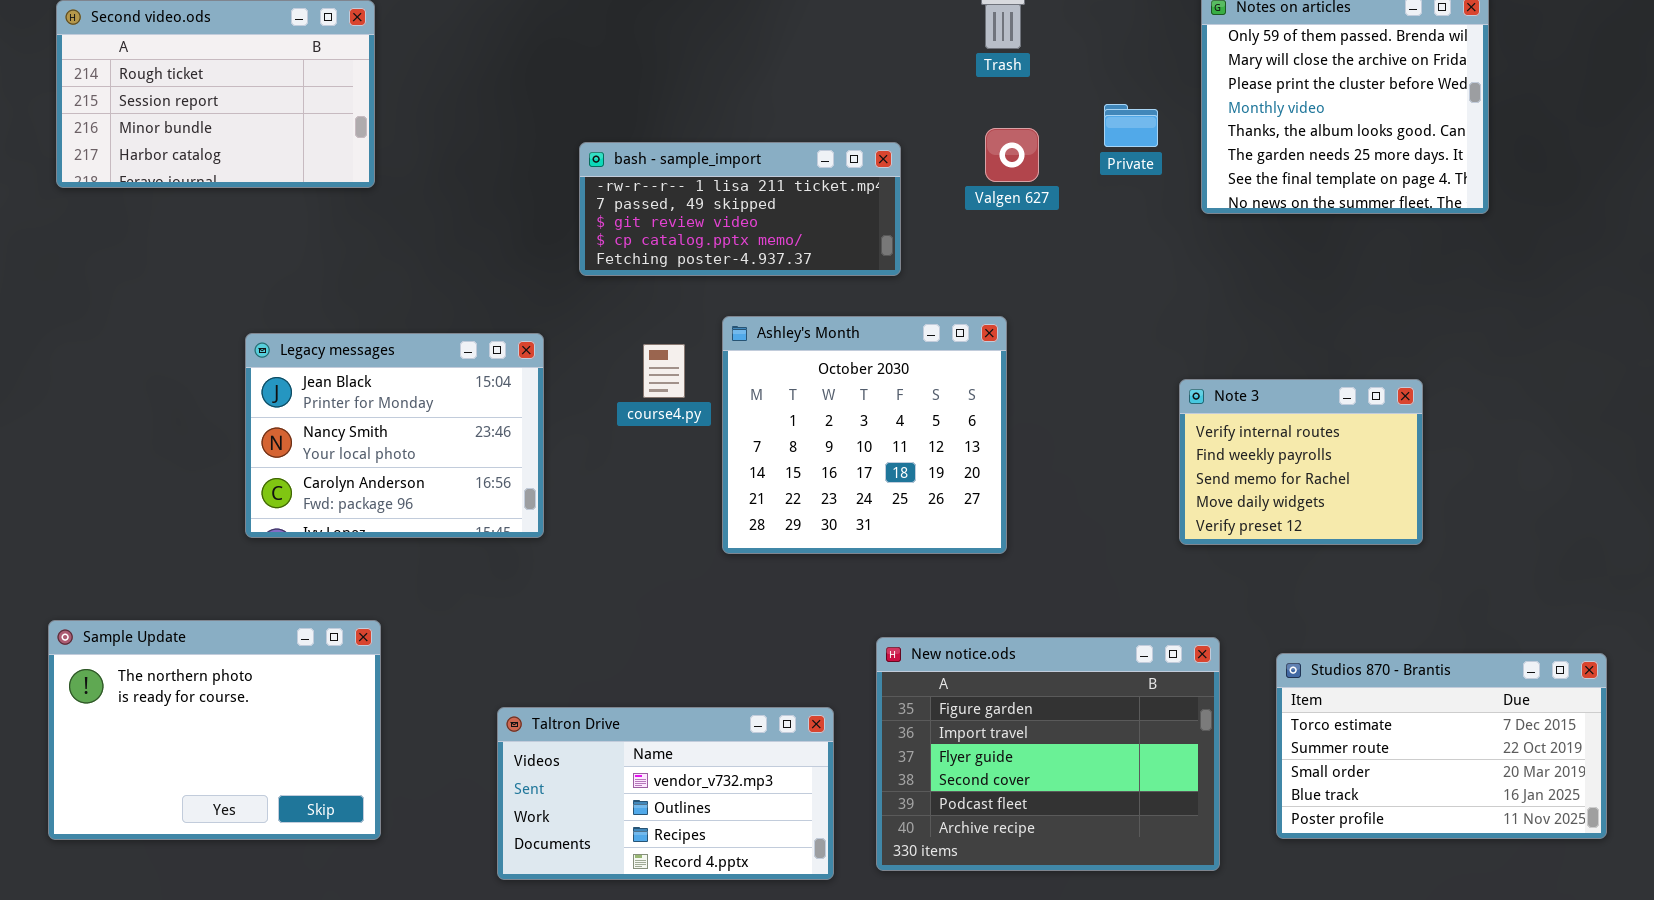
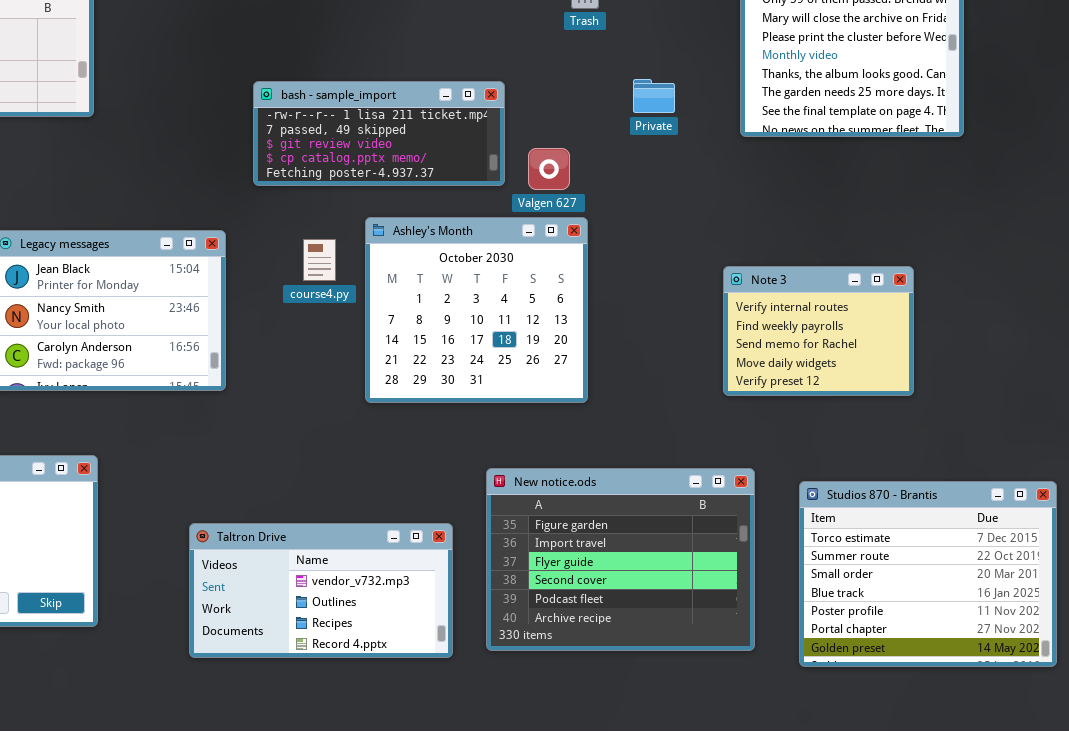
Private: [1104,104,1158,147] -> [633,79,675,113], moved
Valgen 627: [985,128,1039,182] -> [528,148,570,190], moved
Studios 870 - Brantis: [1276,653,1607,839] -> [799,481,1057,667], resized

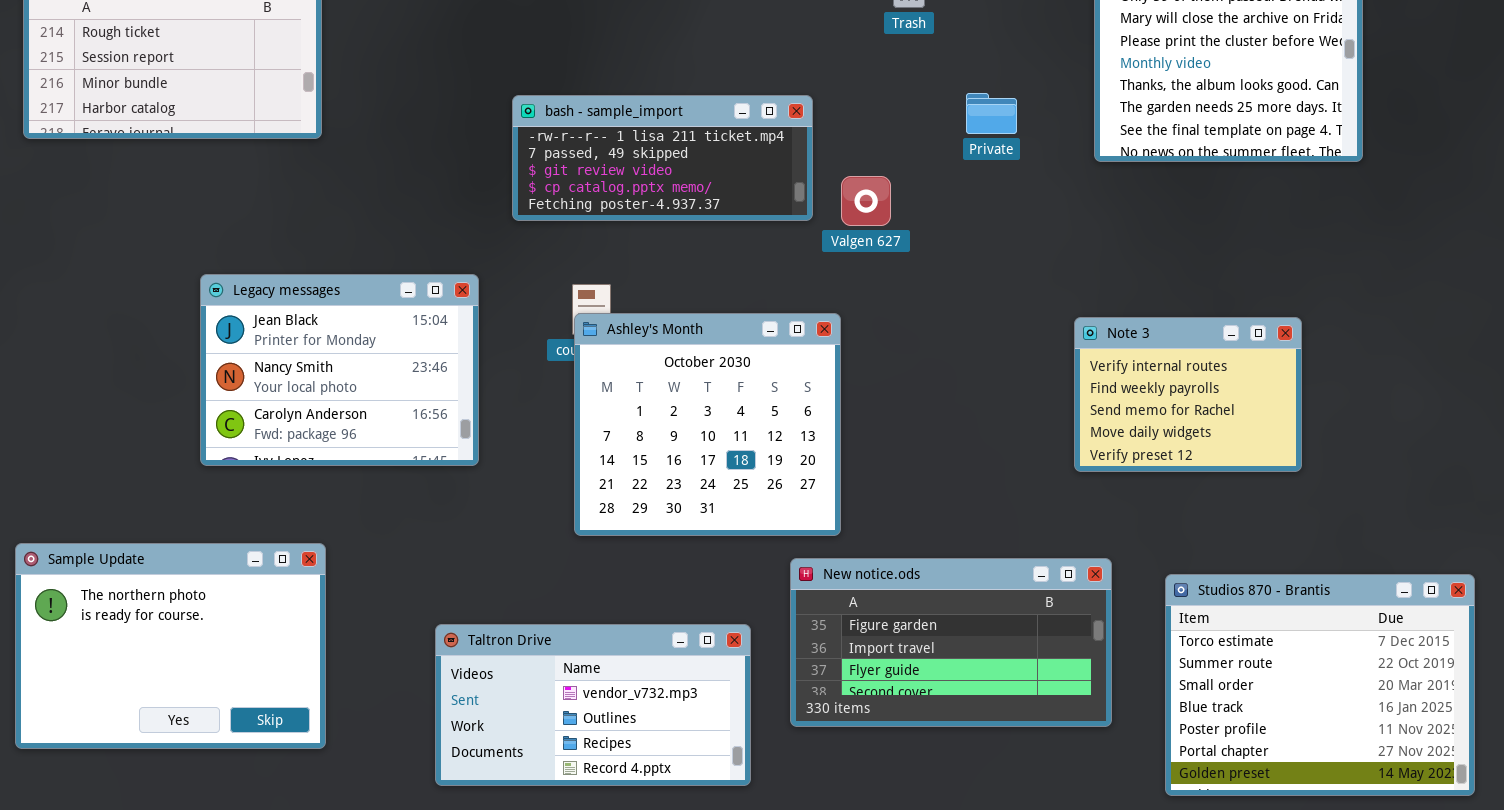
Ashley's Month: [365,217,588,403] -> [574,313,841,536], moved
New notice.ods: [486,468,755,651] -> [790,558,1112,727], resized

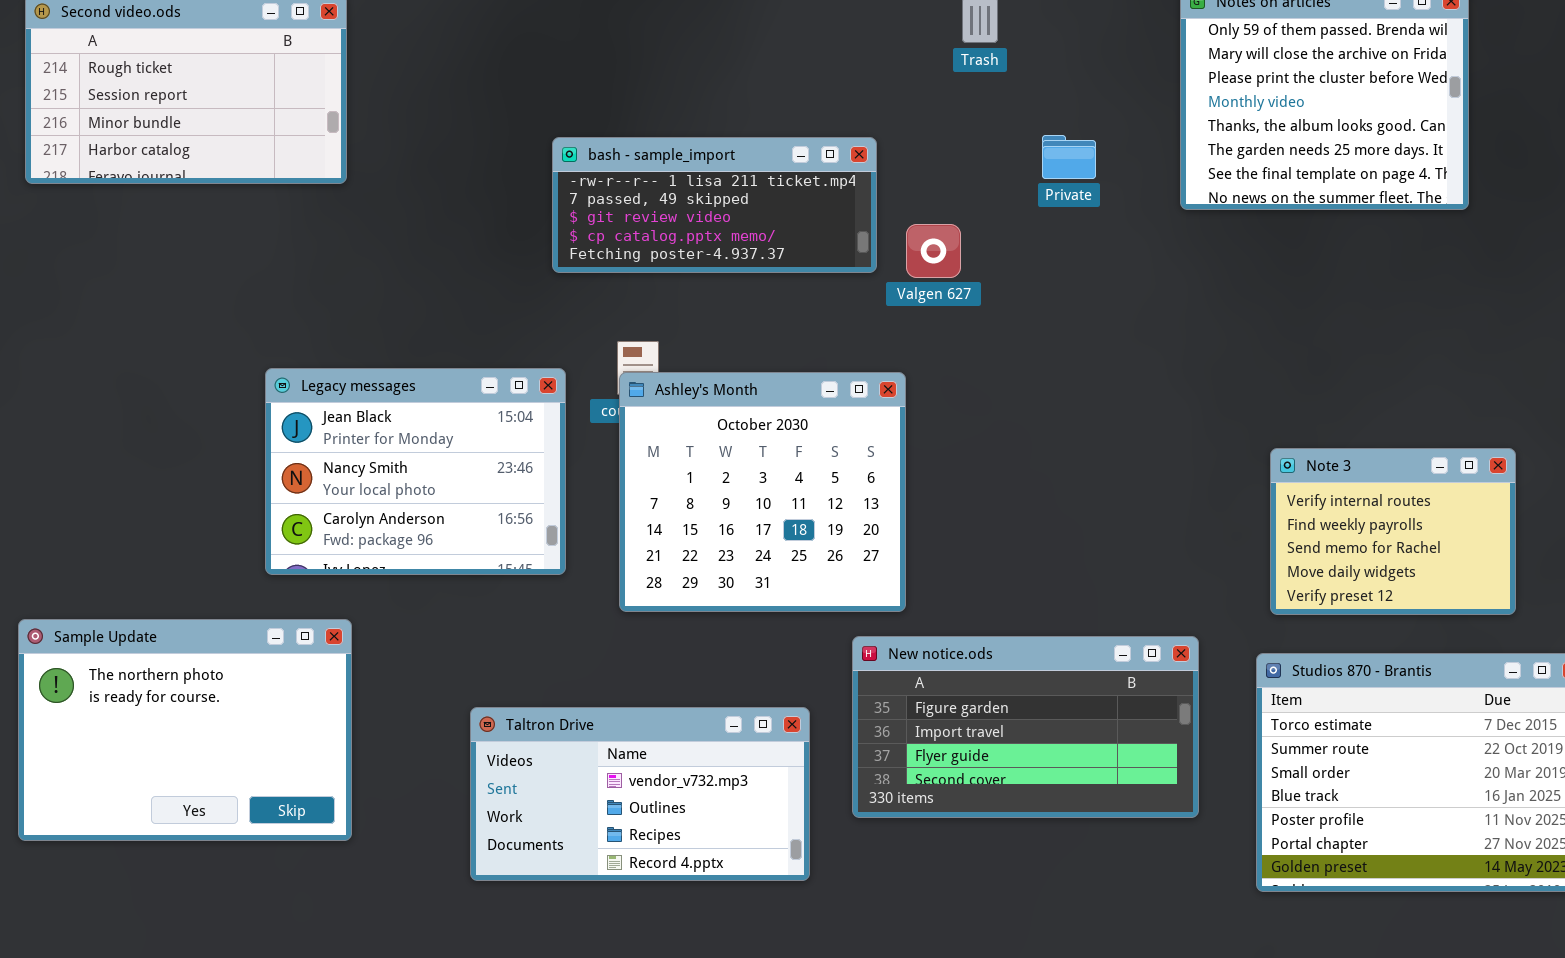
Legacy messages: [200,274,479,466] -> [265,368,566,575], moved
Note 3: [1074,317,1302,472] -> [1270,448,1516,615], moved

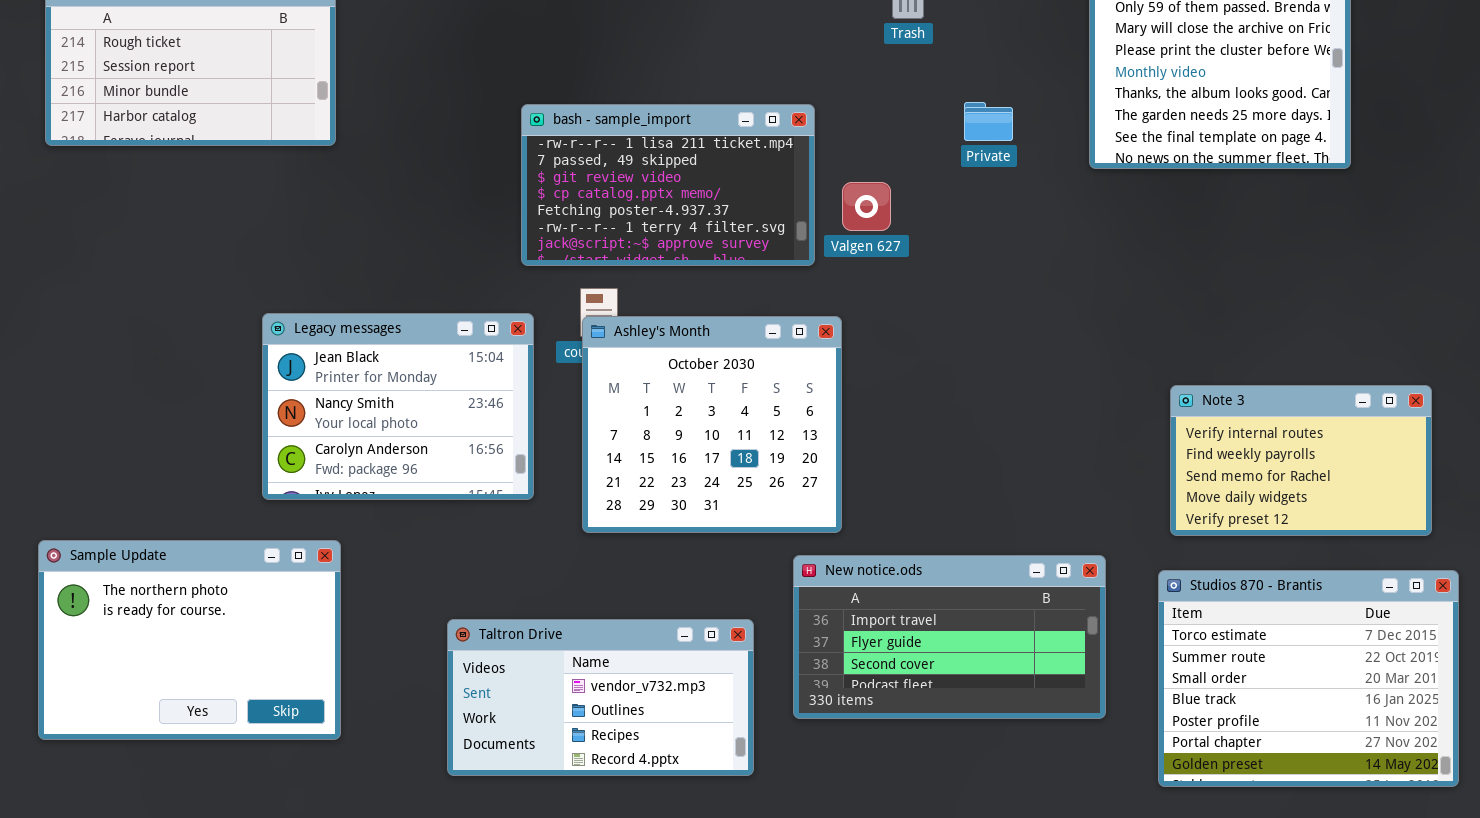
bash - sample_import: [552,137,877,273] -> [521,104,815,266], resized
Note 3: [1270,448,1516,615] -> [1170,385,1432,536], resized
New notice.ods: [852,636,1199,818] -> [793,555,1106,719], scrolled down 1 row

